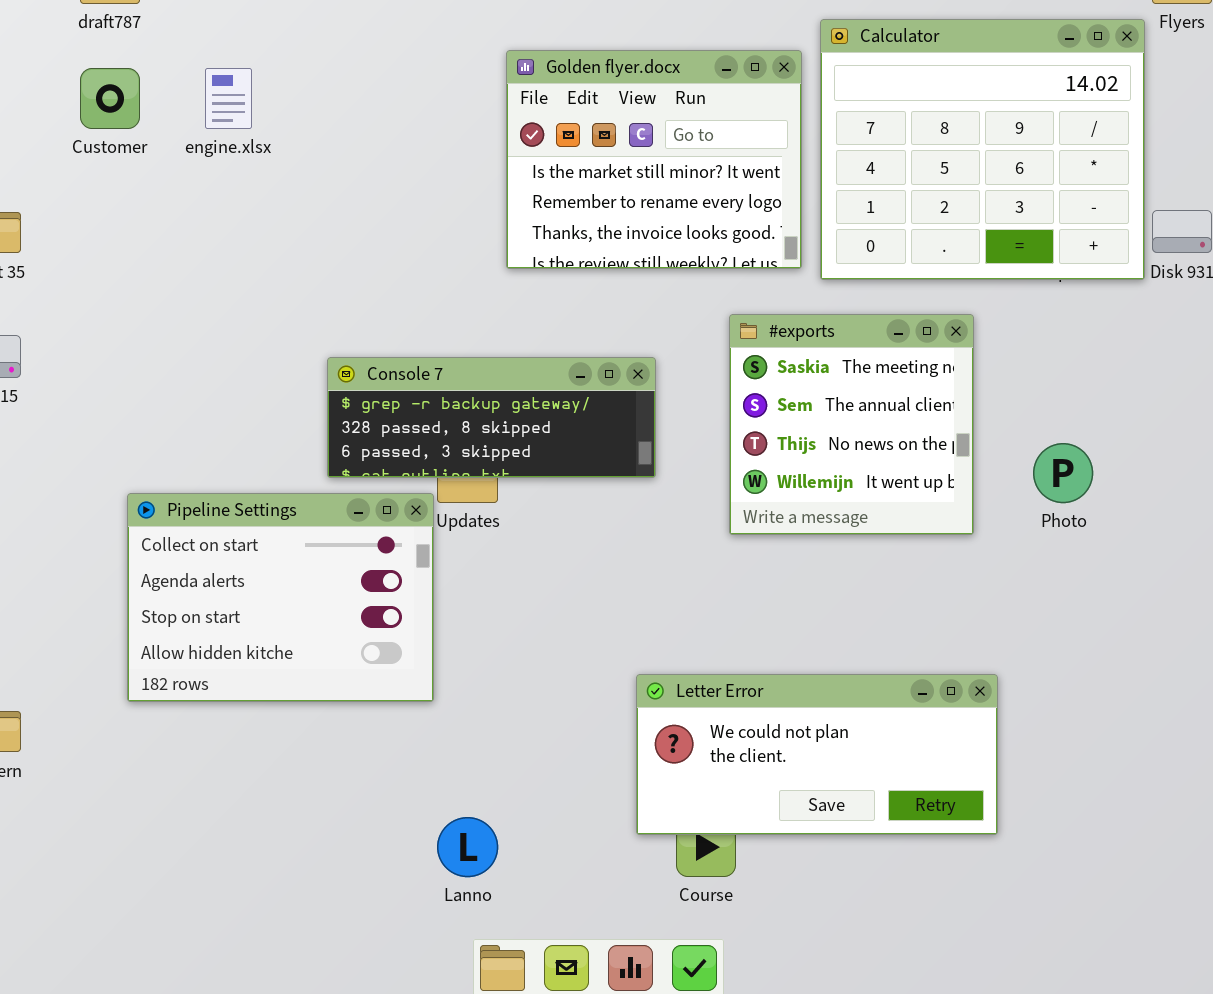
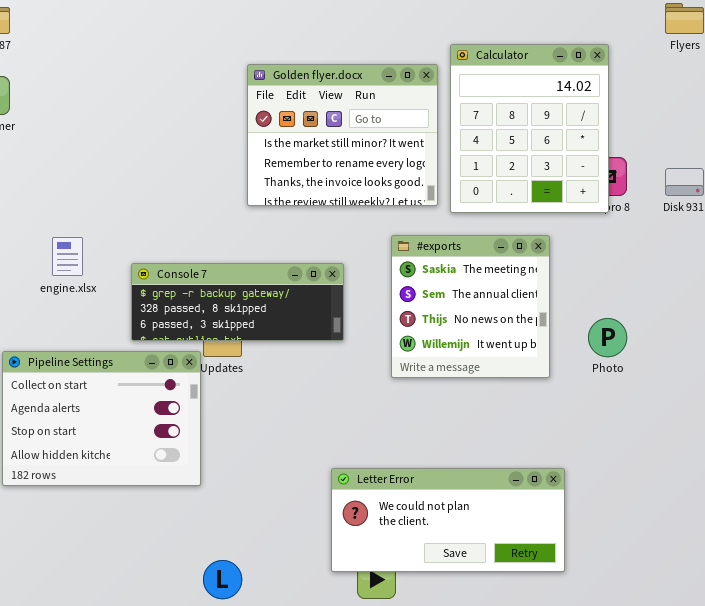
Calculator: [820,19,1145,280] -> [450,44,609,213], resized
engine.xlsx: [205,68,252,129] -> [52,237,83,276], moved

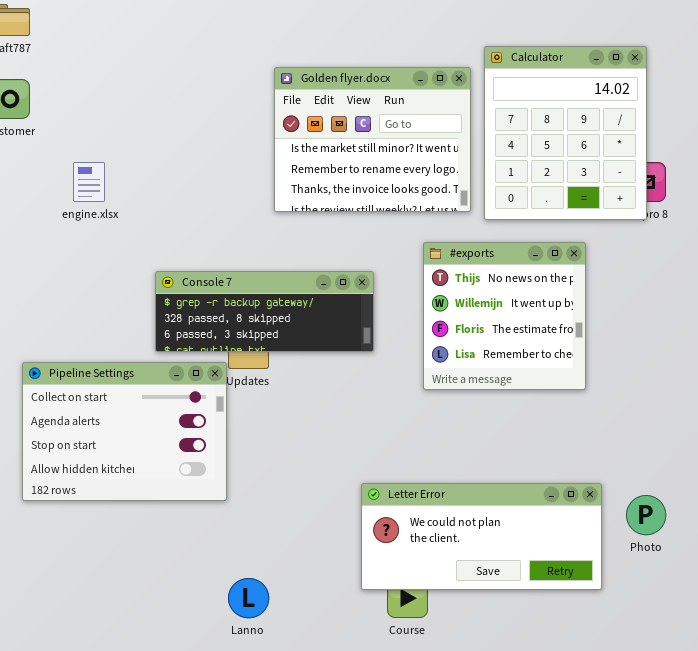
#exports: [391,235,550,378] -> [423,242,586,390], scrolled down 2 rows
engine.xlsx: [52,237,83,276] -> [73,162,105,202], moved
Photo: [588,318,627,357] -> [626,495,666,535], moved

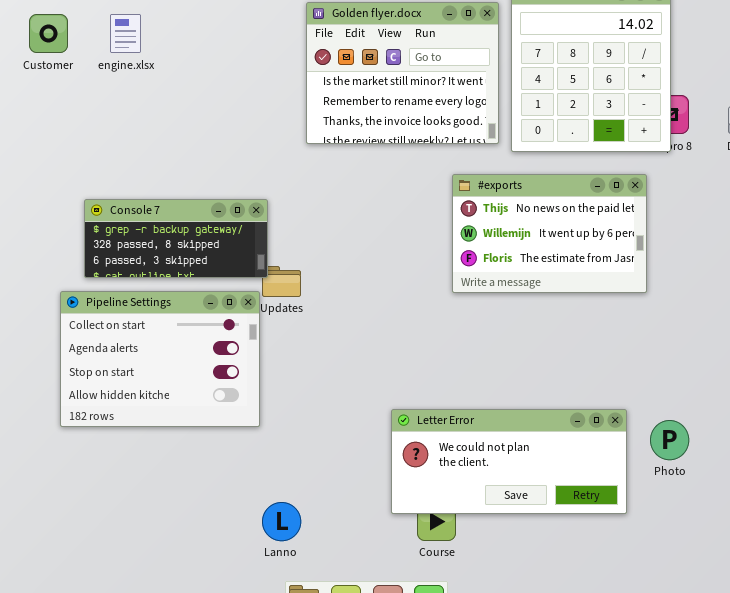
engine.xlsx: [73,162,105,202] -> [110,14,141,53], moved
#exports: [423,242,586,390] -> [452,174,647,293], resized
Console 7: [155,271,374,352] -> [84,199,268,278], moved, resized

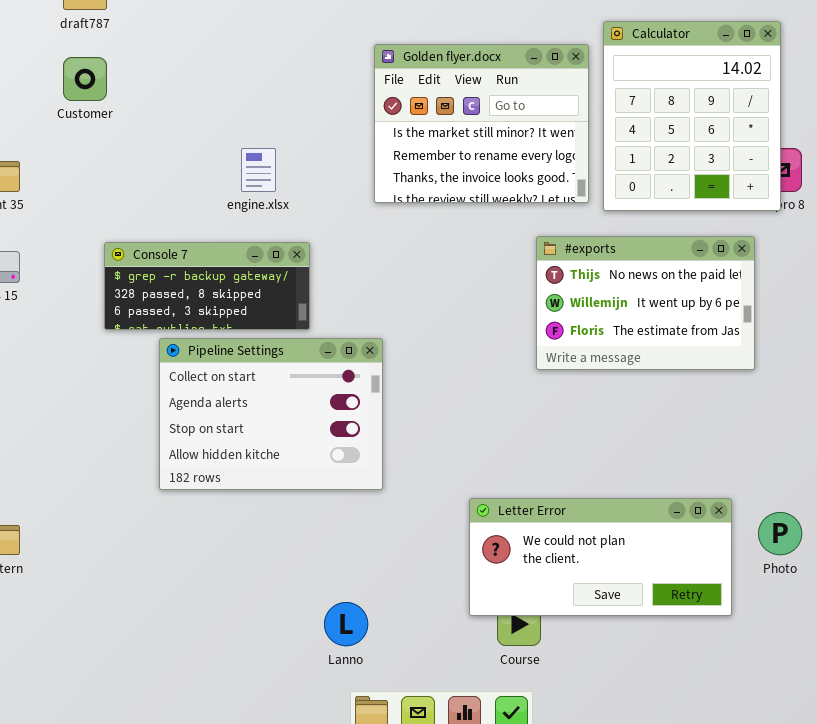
engine.xlsx: [110,14,141,53] -> [241,148,276,192], moved
Console 7: [84,199,268,278] -> [104,242,310,330], moved
Pipeline Settings: [60,291,260,427] -> [159,338,383,490], moved

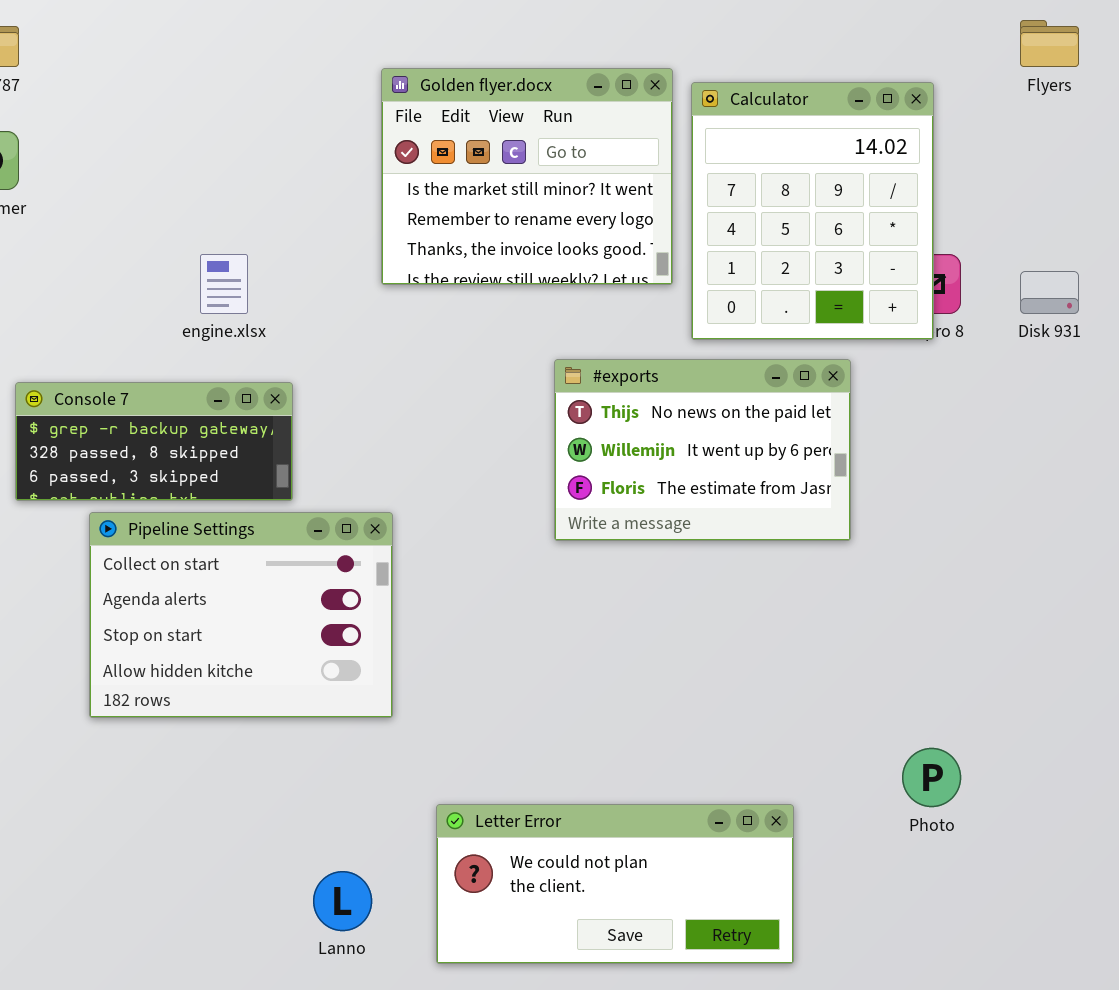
Golden flyer.docx: [374,44,589,203] -> [381,68,673,285], moved
#exports: [536,236,755,370] -> [554,359,851,541], moved
Letter Error: [469,498,732,616] -> [436,804,794,964], moved

